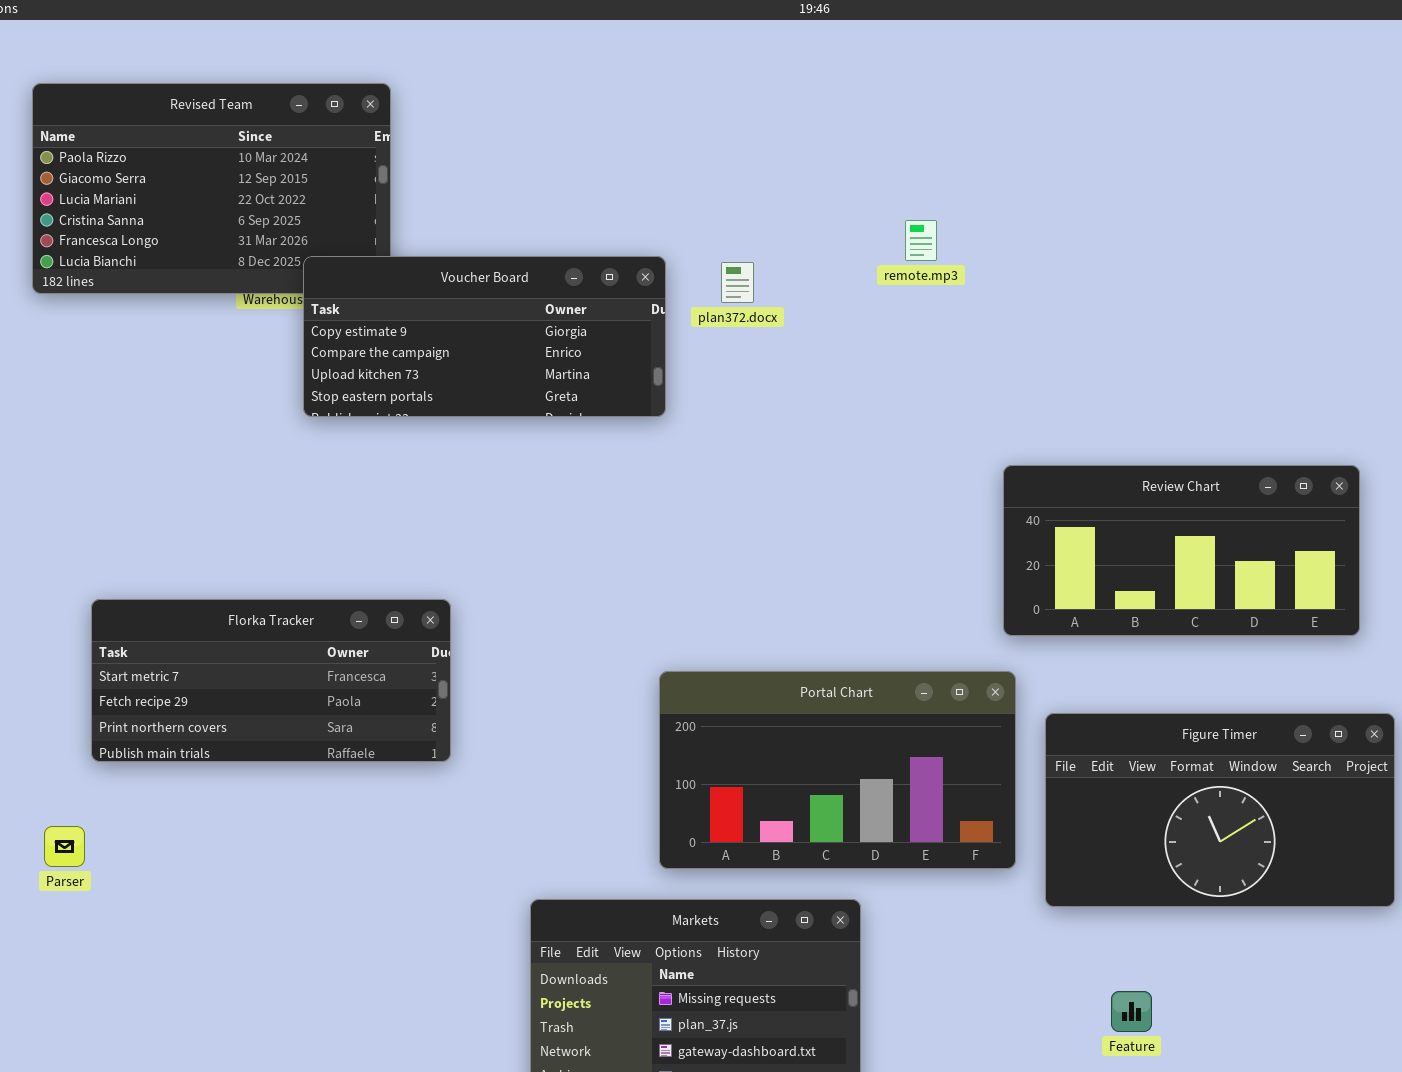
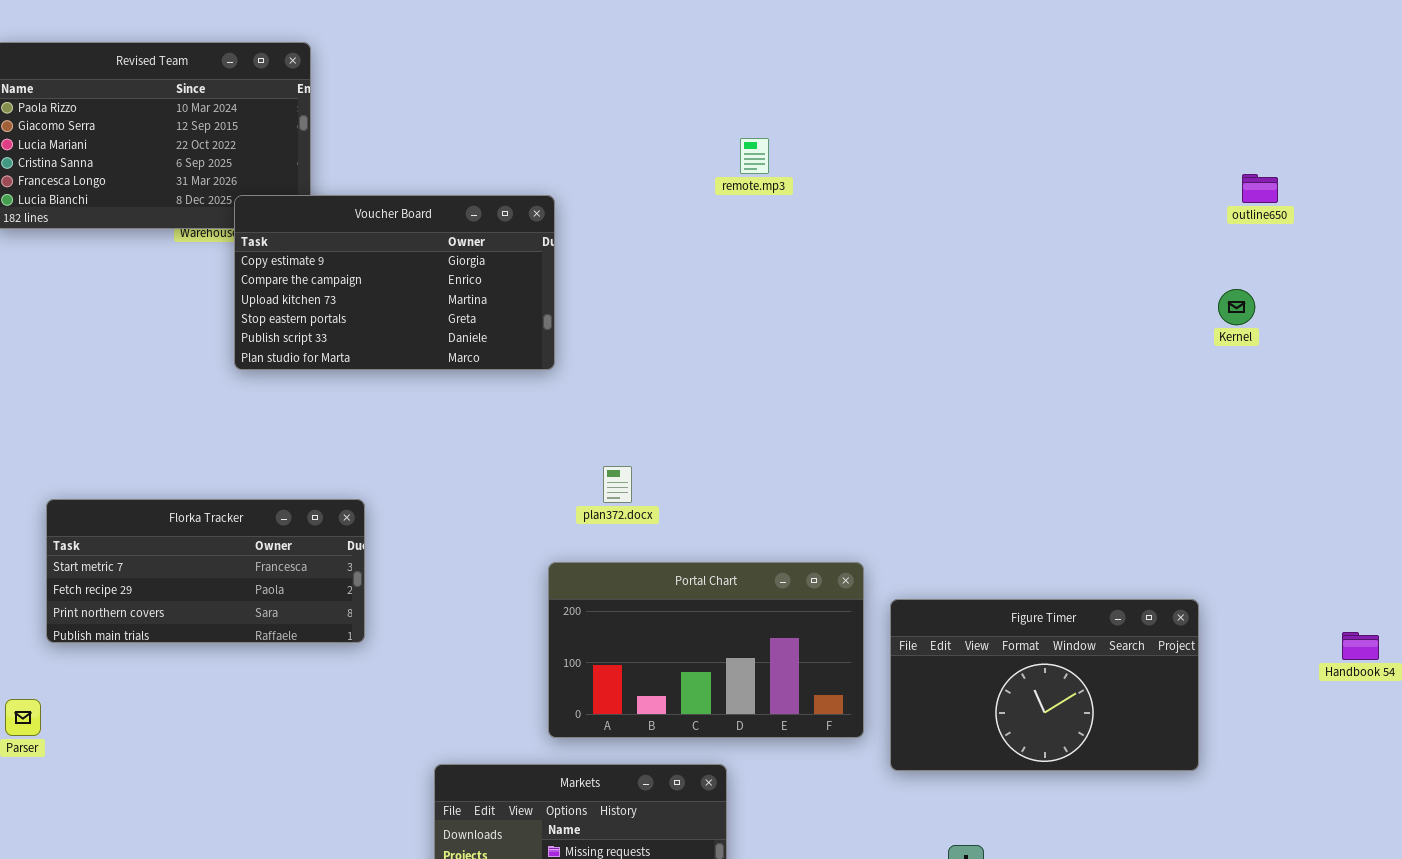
remote.mp3: [905,220,937,261] -> [740,138,769,174], moved
Voucher Board: [303,256,666,417] -> [234,195,555,370], resized
plan372.docx: [721,262,754,303] -> [603,466,632,503], moved
Review Chart: [1003,465,1360,636] -> none, closed

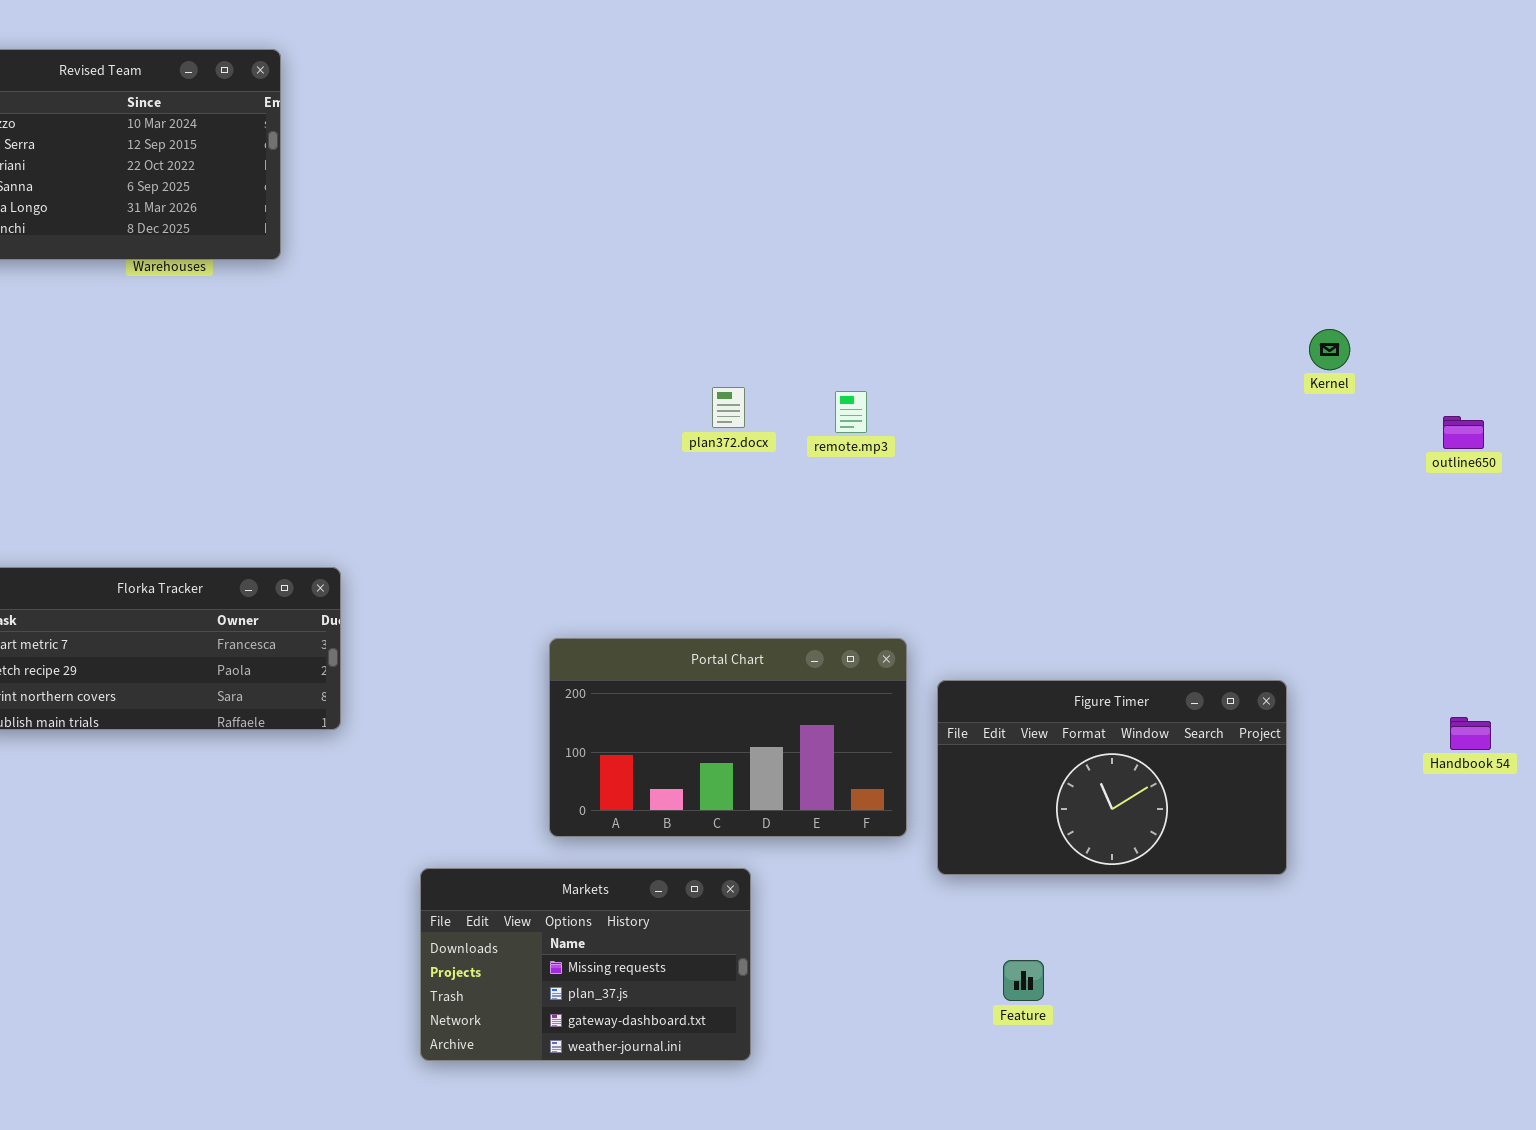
remote.mp3: [740,138,769,174] -> [835,391,867,433], moved
outline650: [1242,174,1278,203] -> [1443,416,1484,449], moved
Voucher Board: [234,195,555,370] -> none, closed
plan372.docx: [603,466,632,503] -> [712,387,745,428], moved

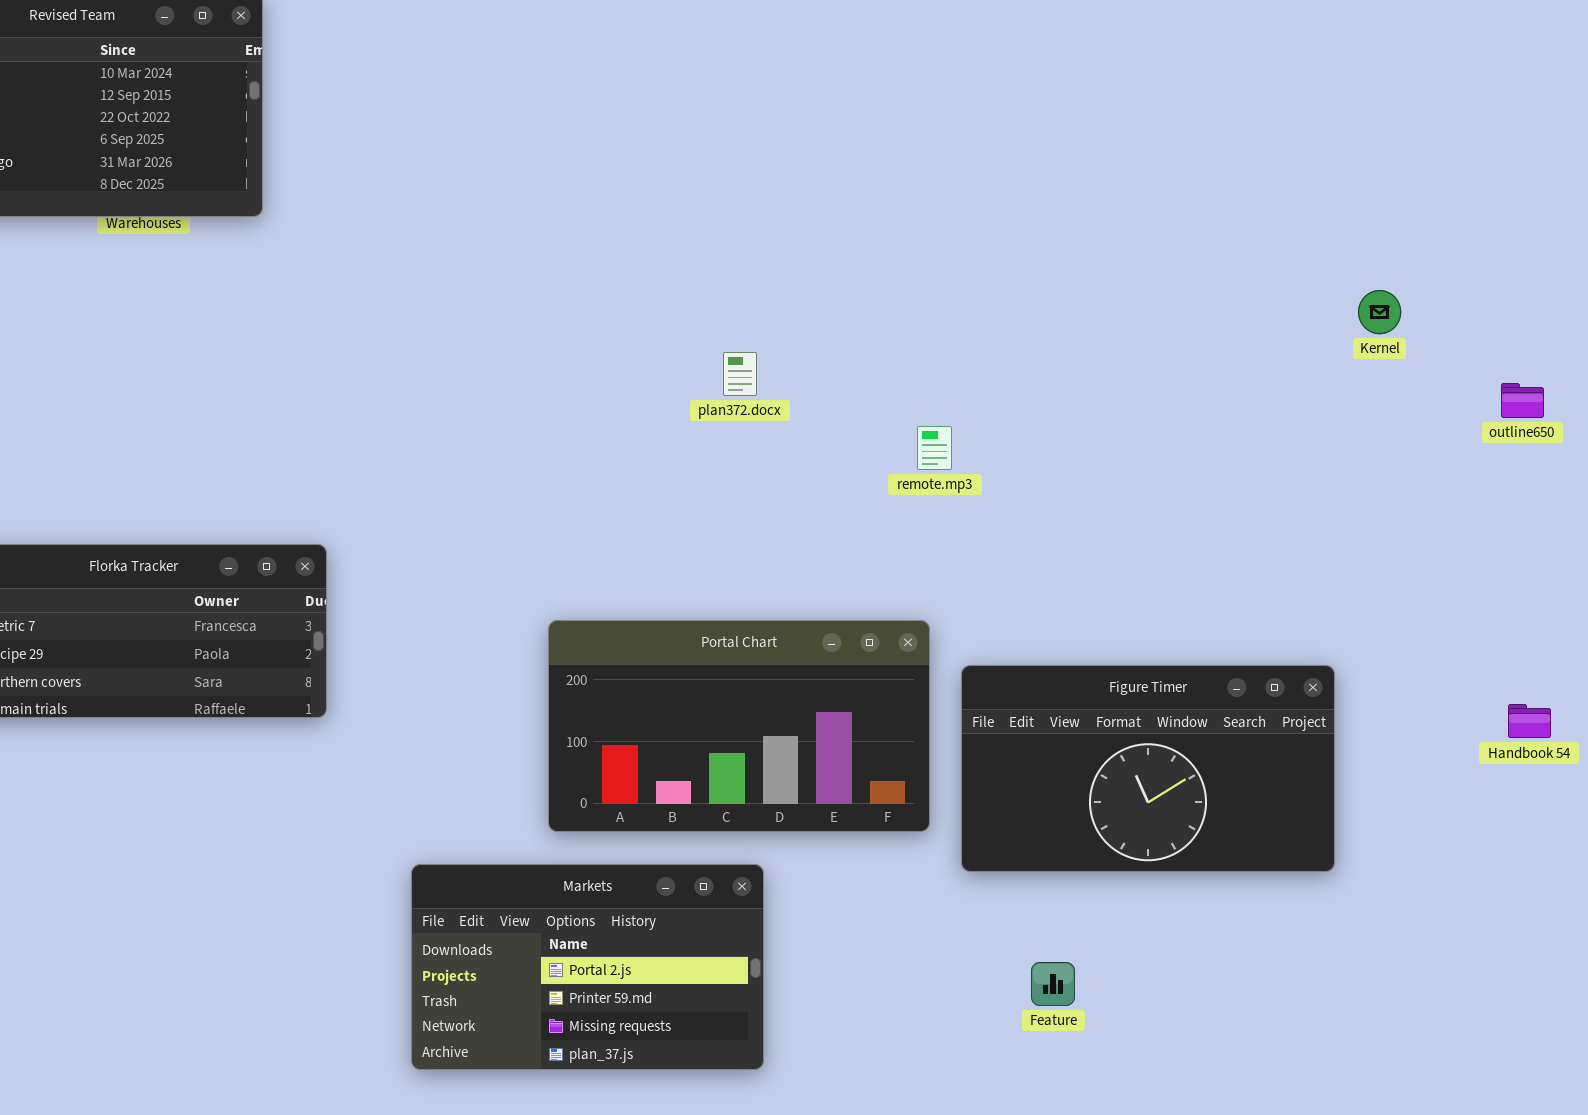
remote.mp3: [835,391,867,433] -> [917,426,952,470], moved
Markets: [420,868,751,1061] -> [411,864,764,1070], scrolled up 2 rows

